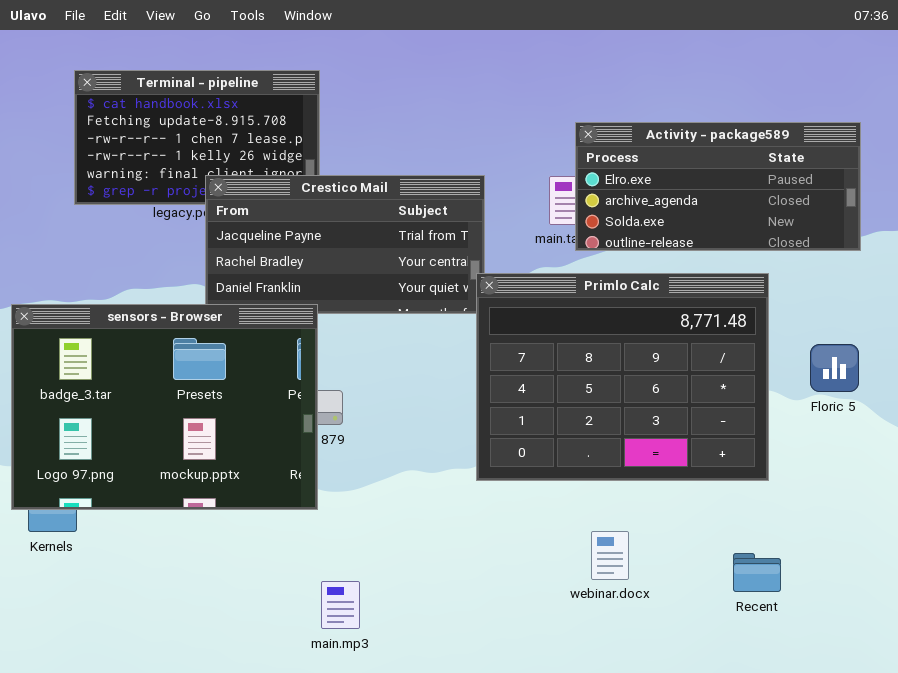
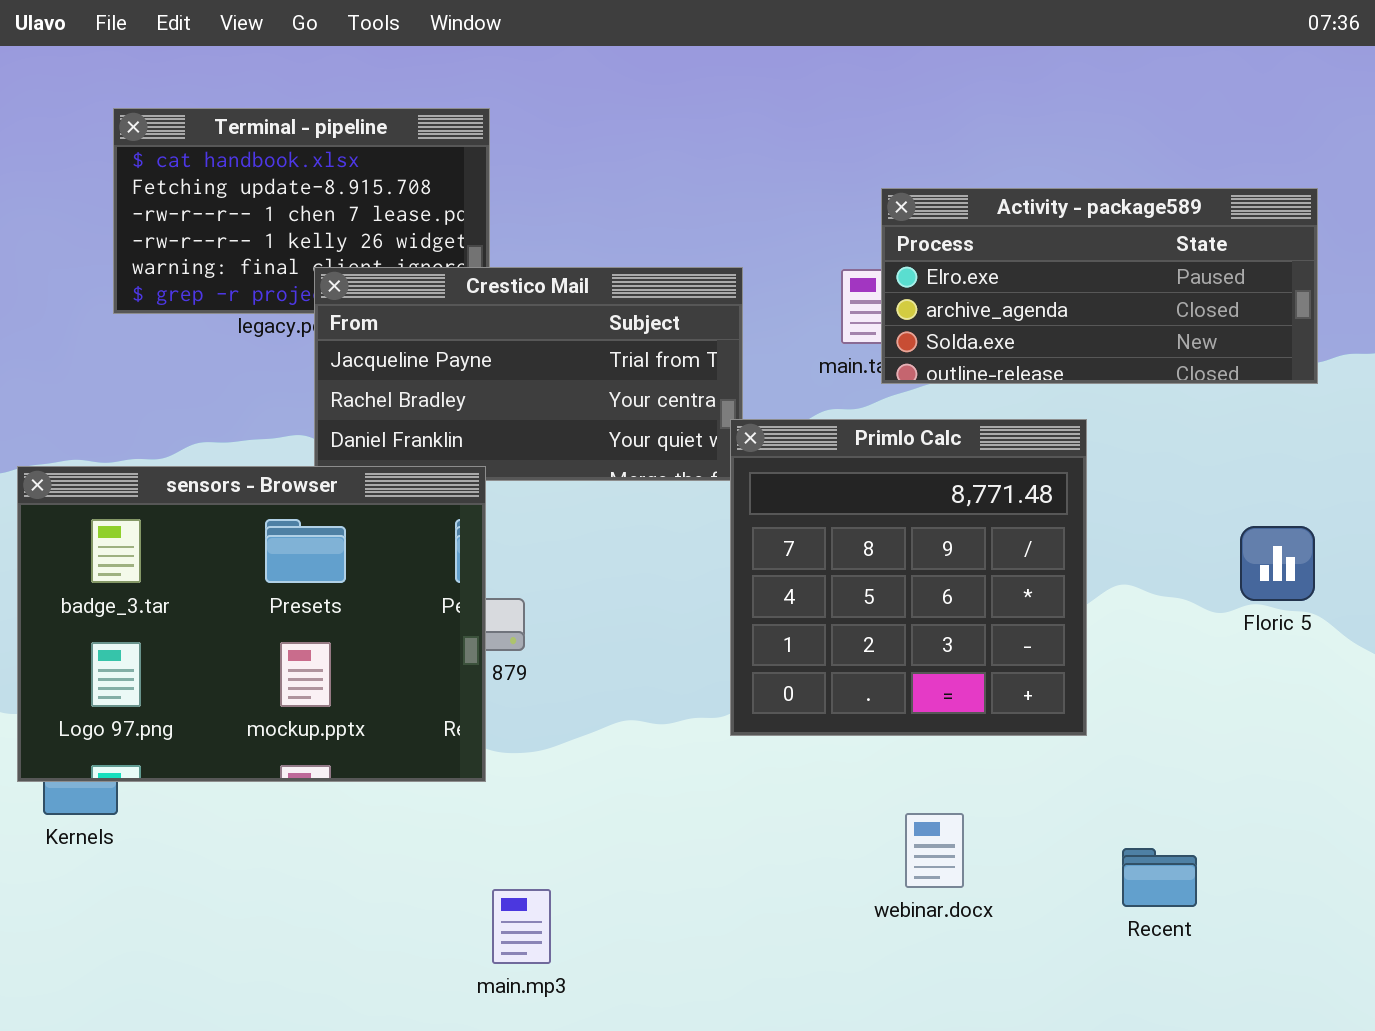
Primlo Calc: [476,273,769,481] -> [730,419,1087,736], resized

